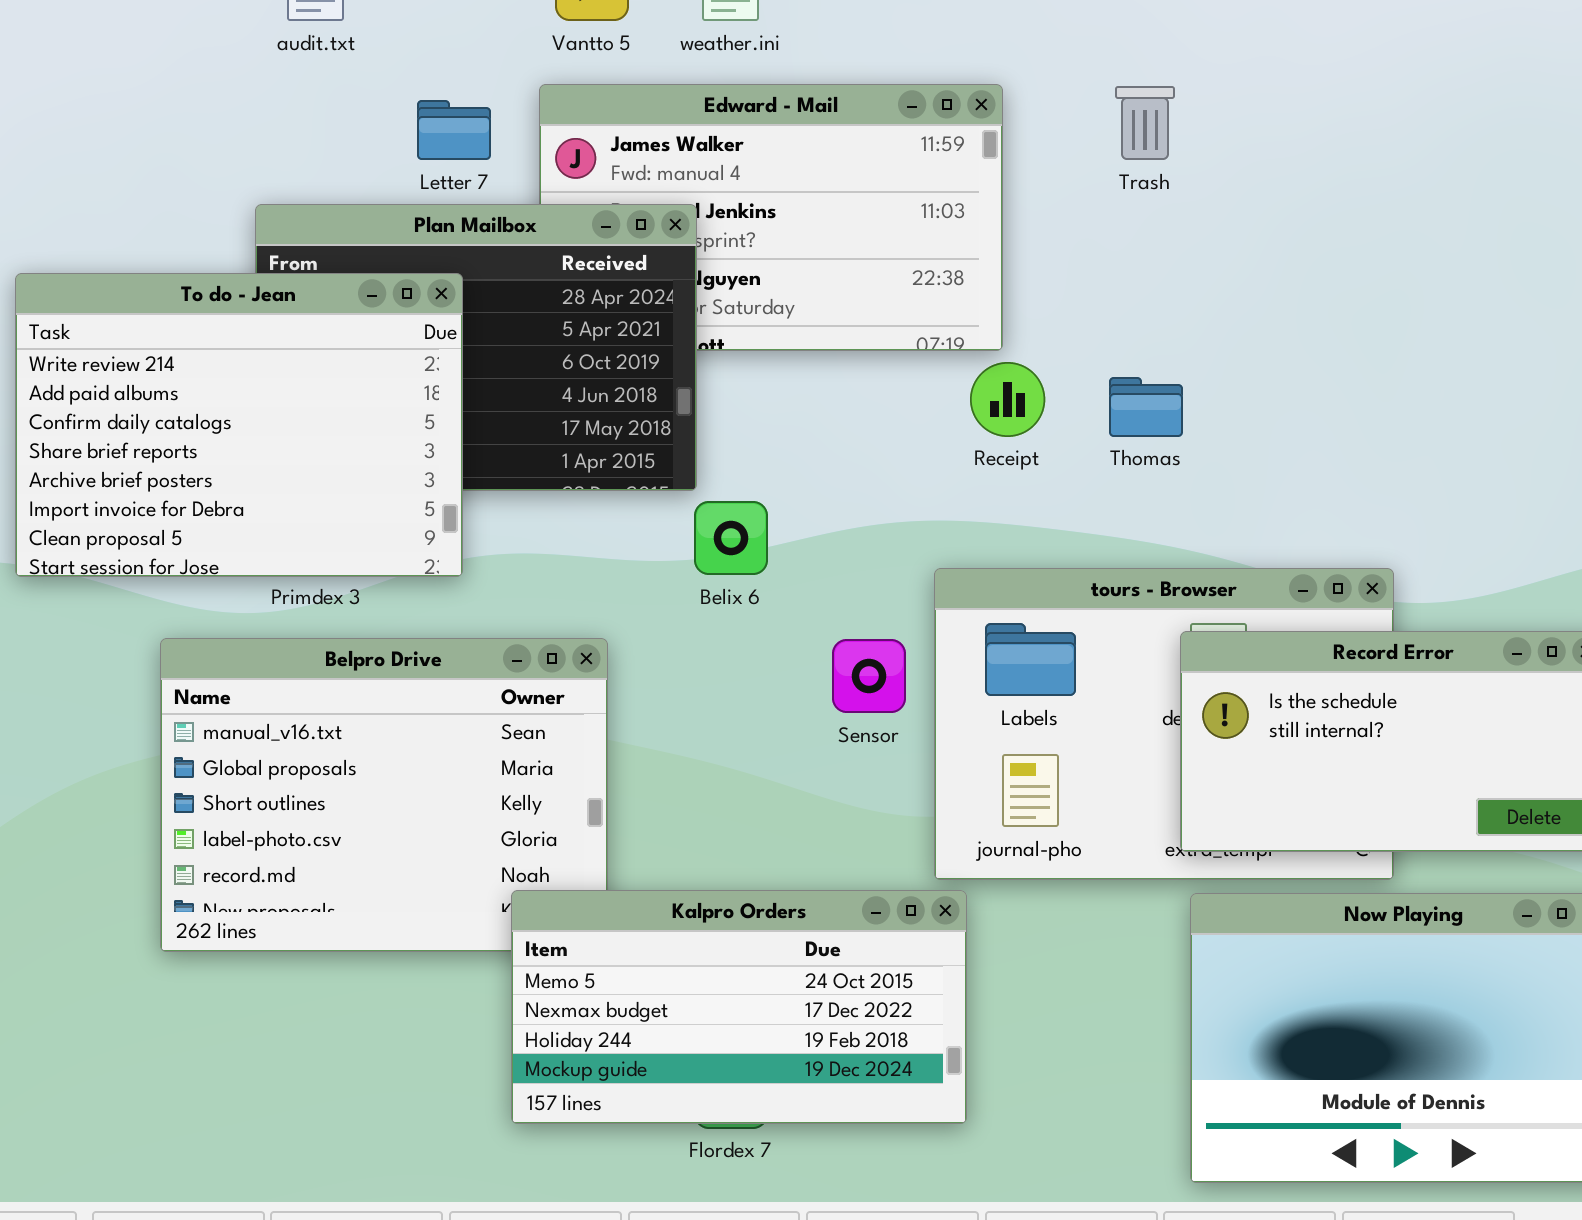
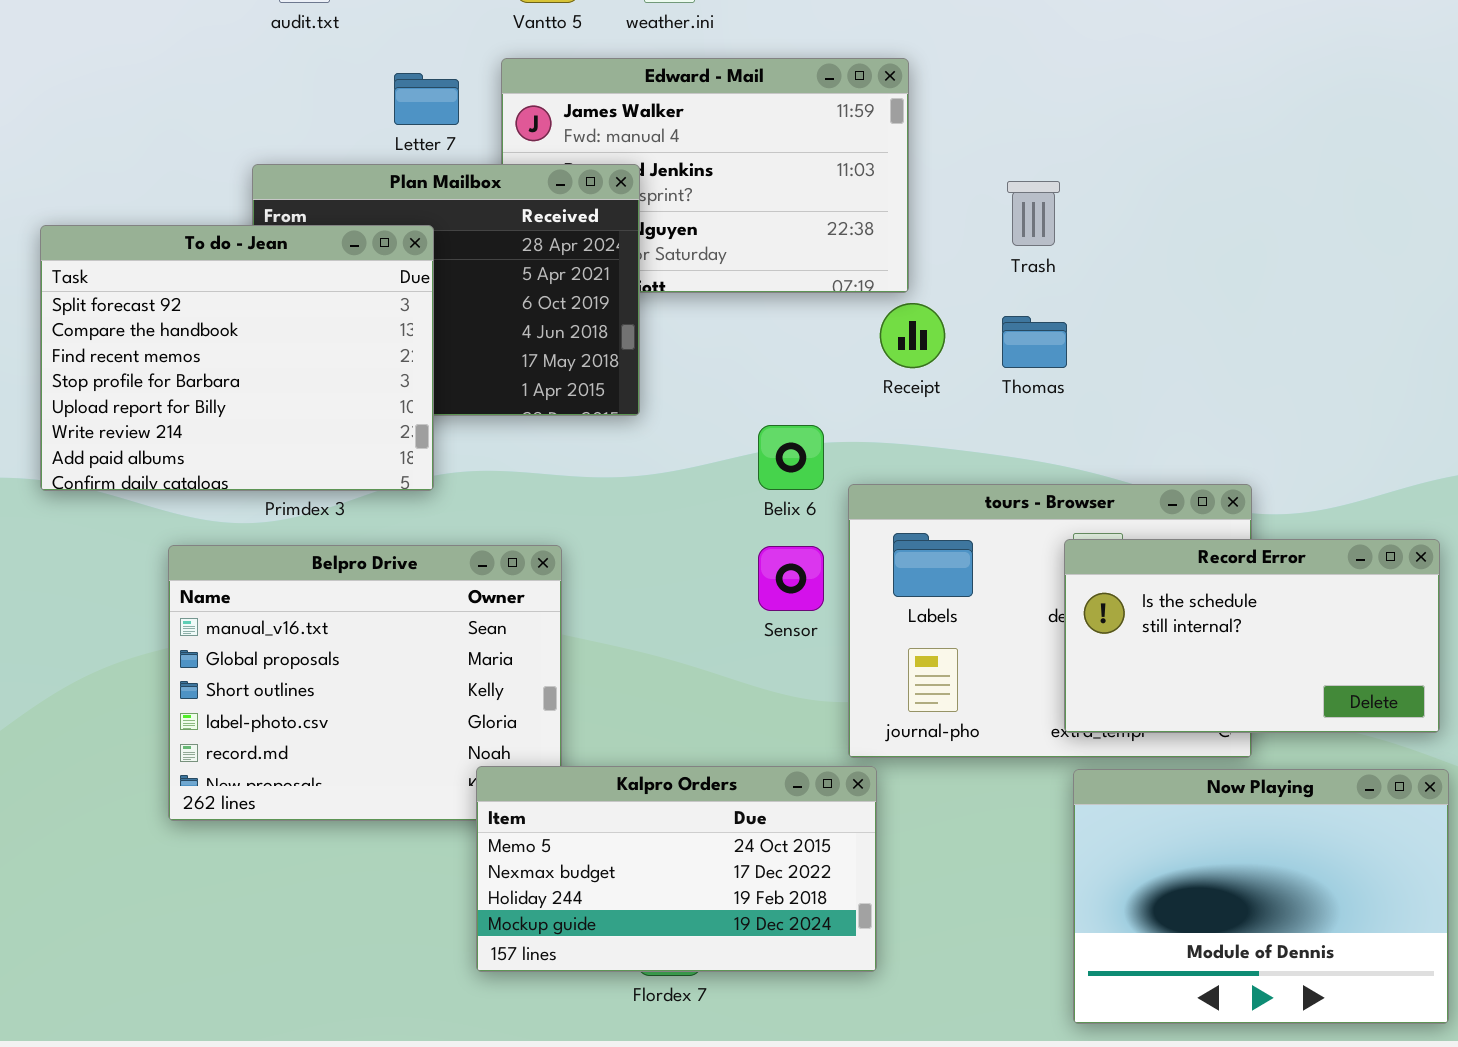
Trash: [1115,86,1175,160] -> [1007,181,1060,246], moved
To do - Jean: [15,273,463,577] -> [40,225,434,491], scrolled up 5 rows
Belix 6: [694,501,768,575] -> [758,425,824,490], moved

